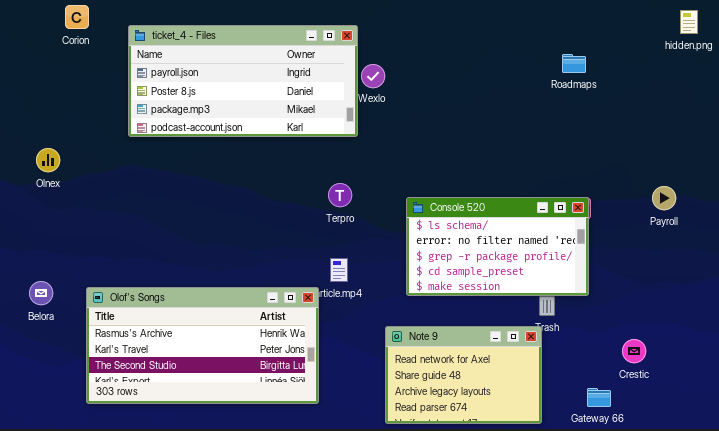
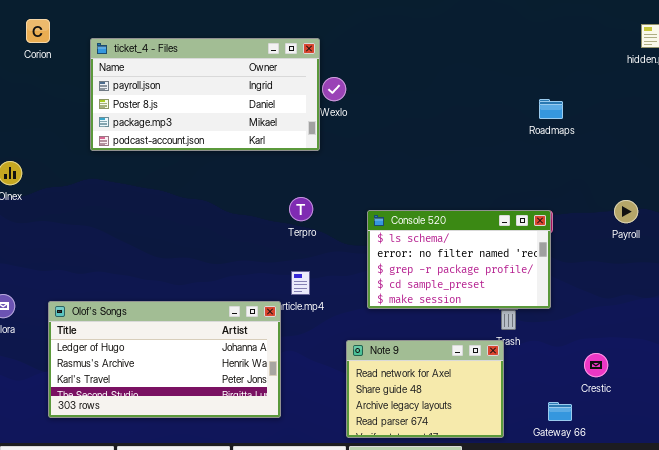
Roadmaps: [562,54,586,73] -> [539,99,563,119], moved
Olof's Songs: [86,287,319,404] -> [48,301,281,418], scrolled up 1 row

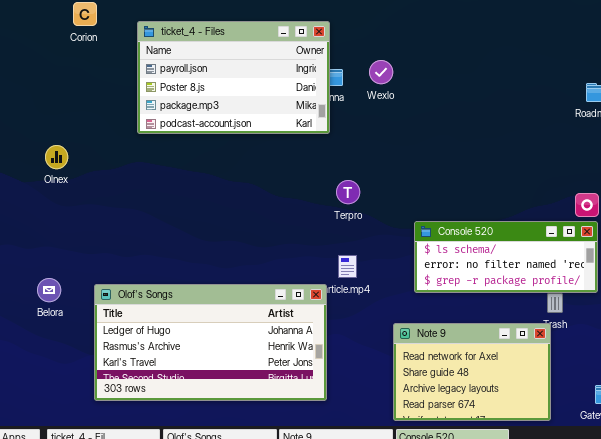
ticket_4 - Files: [90,38,320,151] -> [137,21,330,134], resized
Console 520: [367,210,551,309] -> [414,221,598,293], resized

